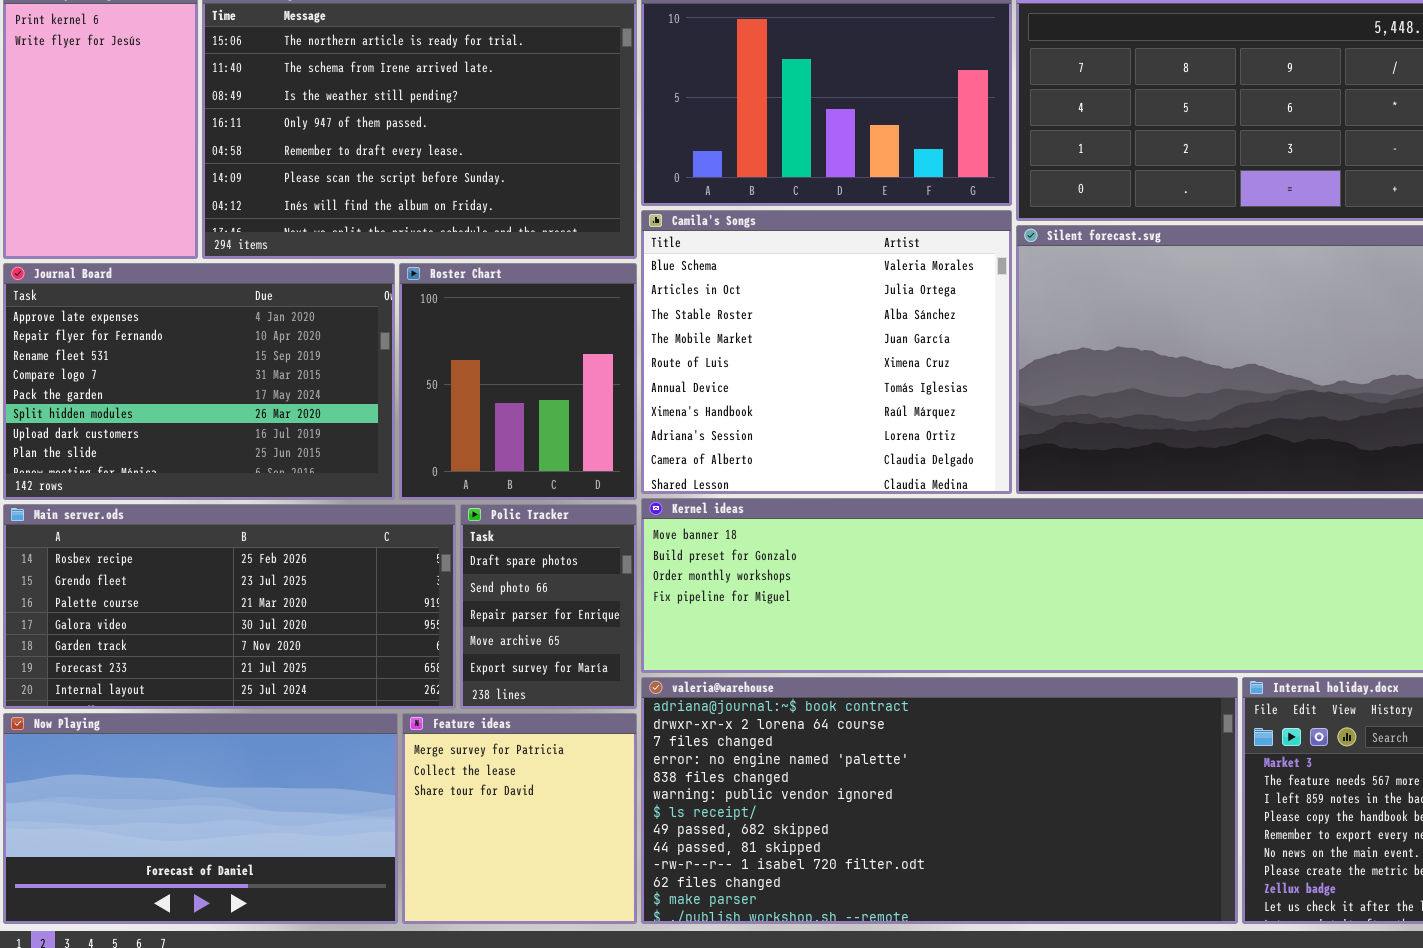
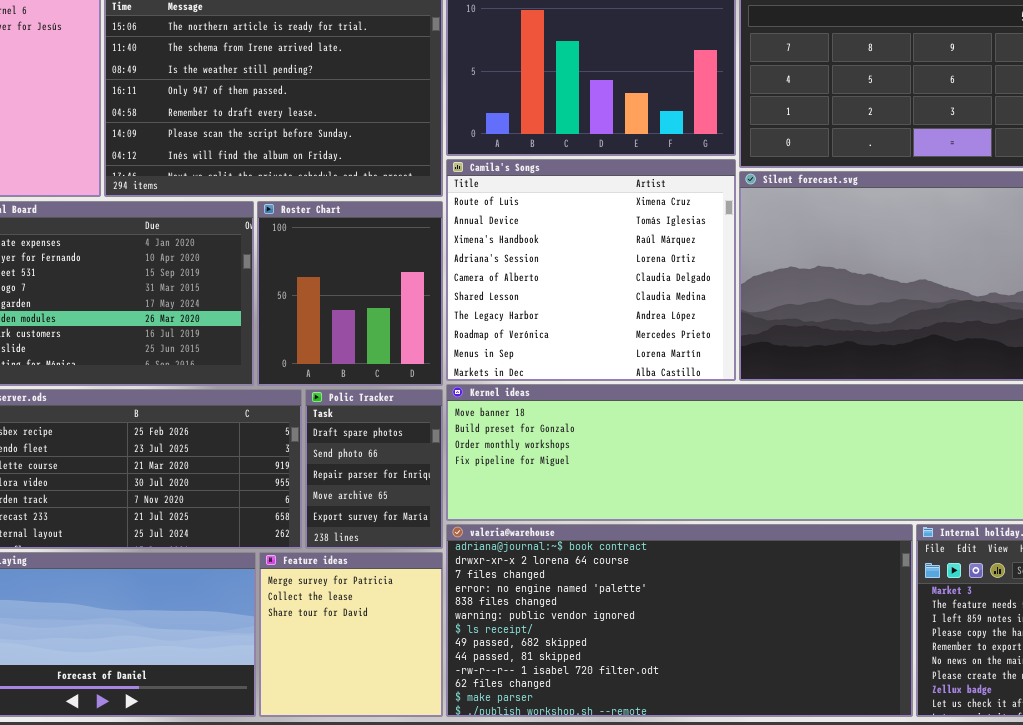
Camila's Songs: [641,210,1012,494] -> [446,159,736,381], scrolled down 4 rows

